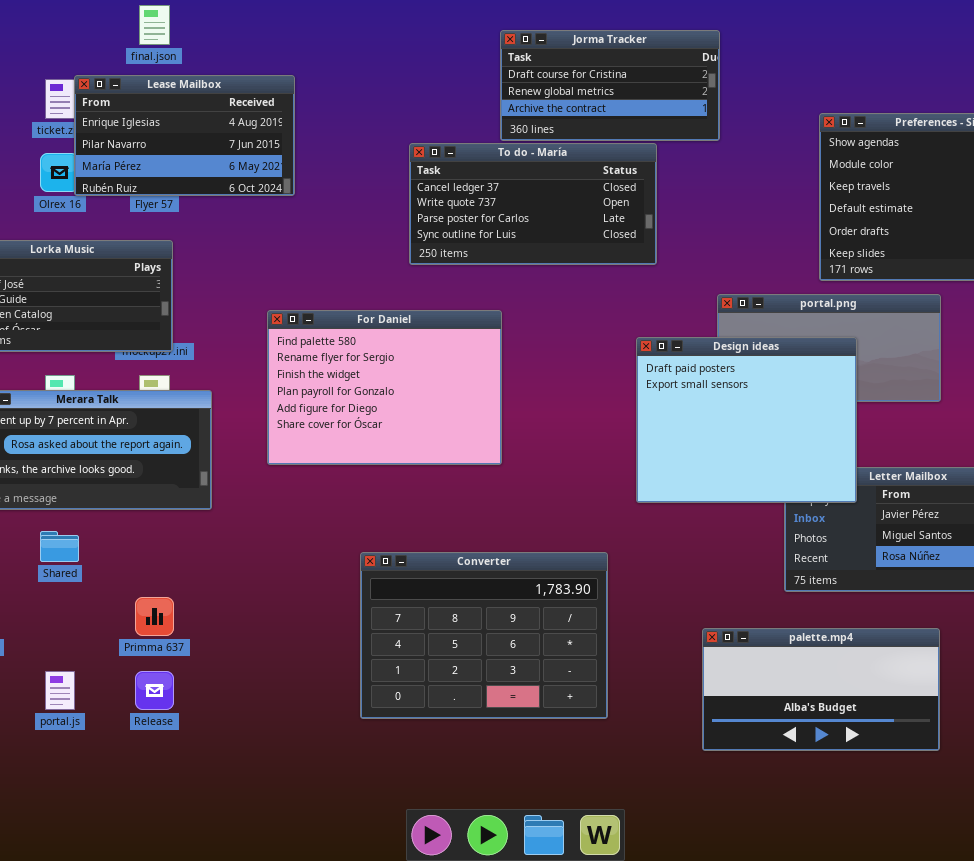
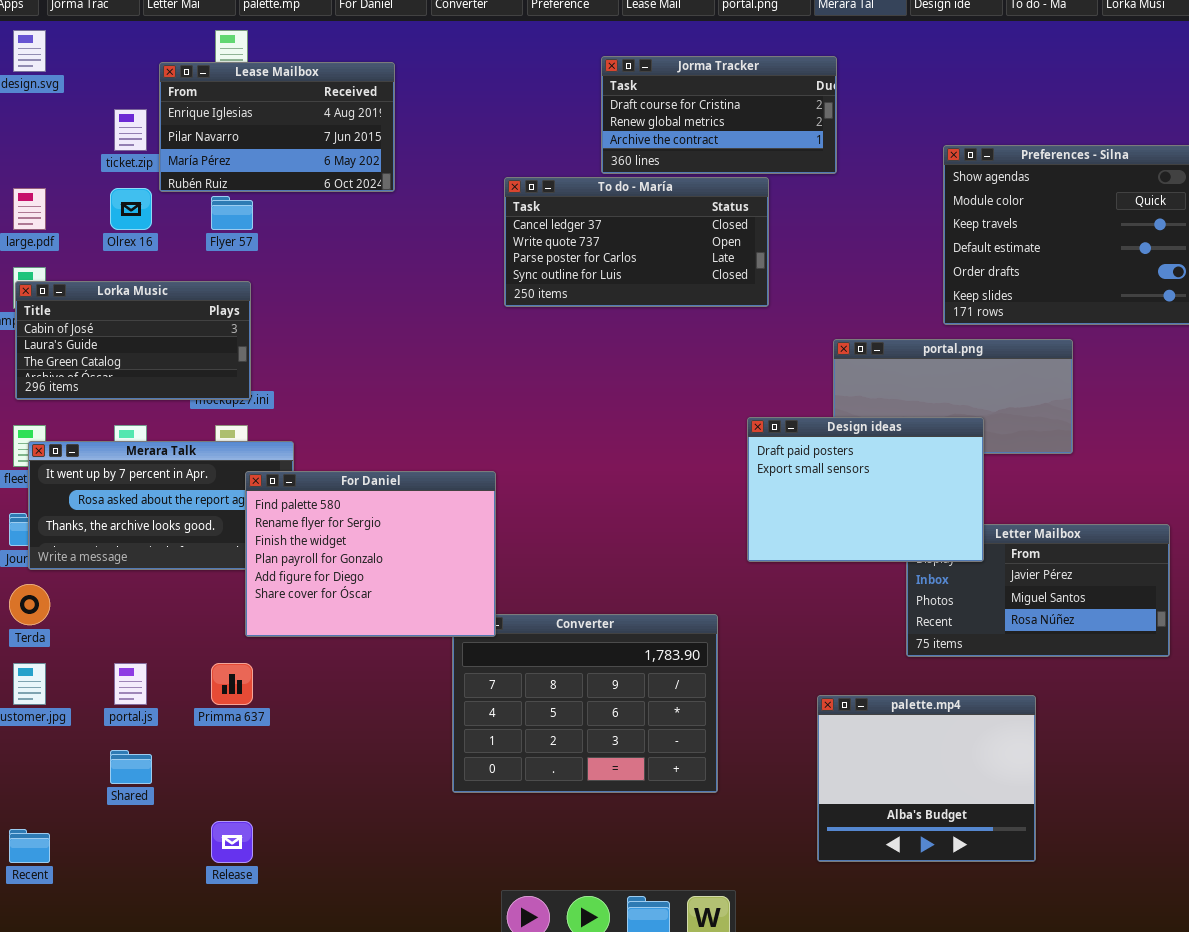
Lease Mailbox: [74,75,295,196] -> [159,62,395,192], moved
For Daniel: [267,310,502,465] -> [245,471,496,637], moved
Design ideas: [636,337,857,503] -> [747,417,984,562], resized
Shared: [40,531,79,562] -> [110,750,152,784], moved
palette.mp4: [702,628,940,751] -> [817,695,1036,862], resized
portal.js: [45,671,75,710] -> [114,663,147,705], moved
Release: [135,671,174,710] -> [211,821,253,863], moved

